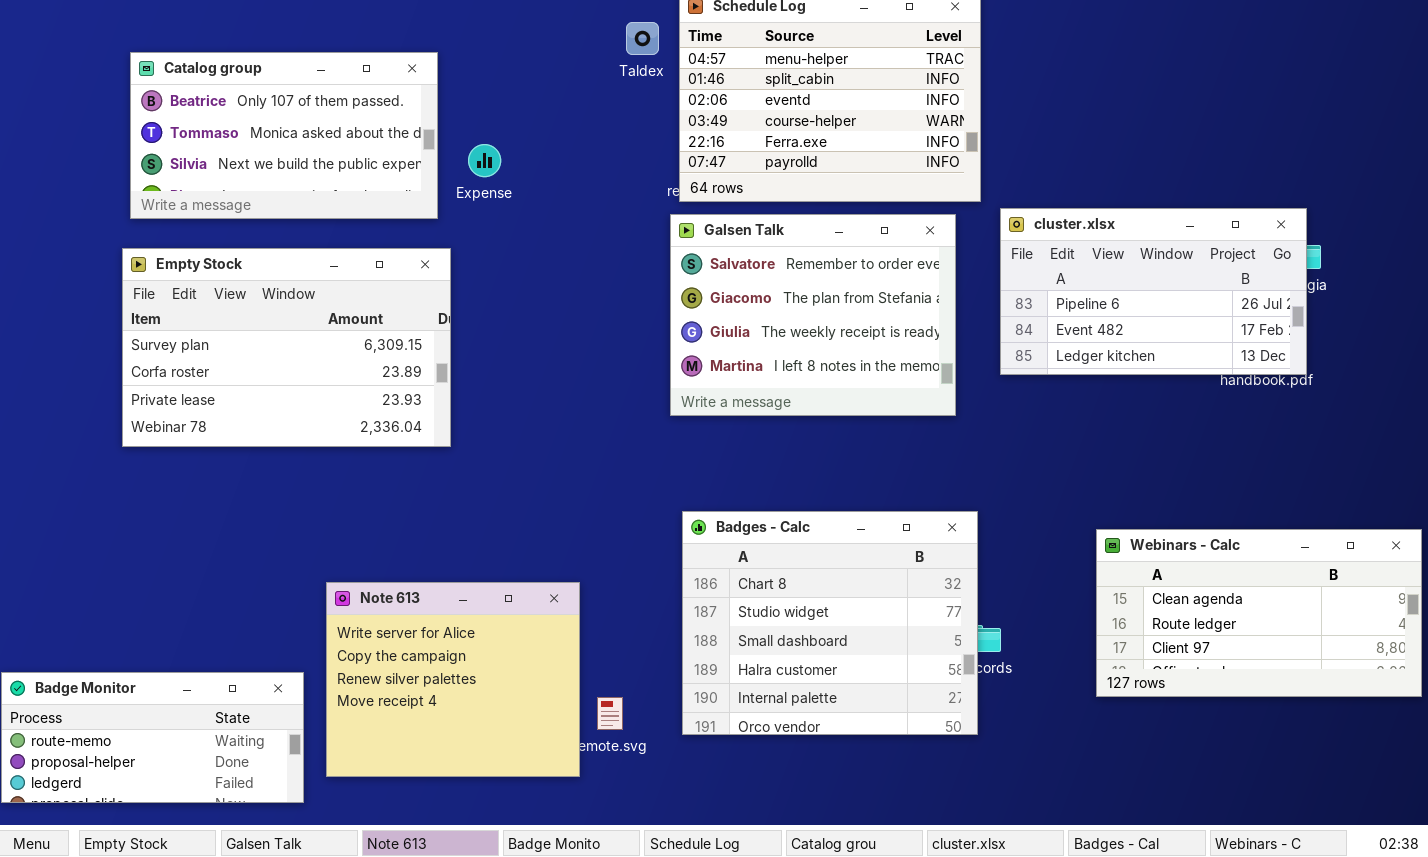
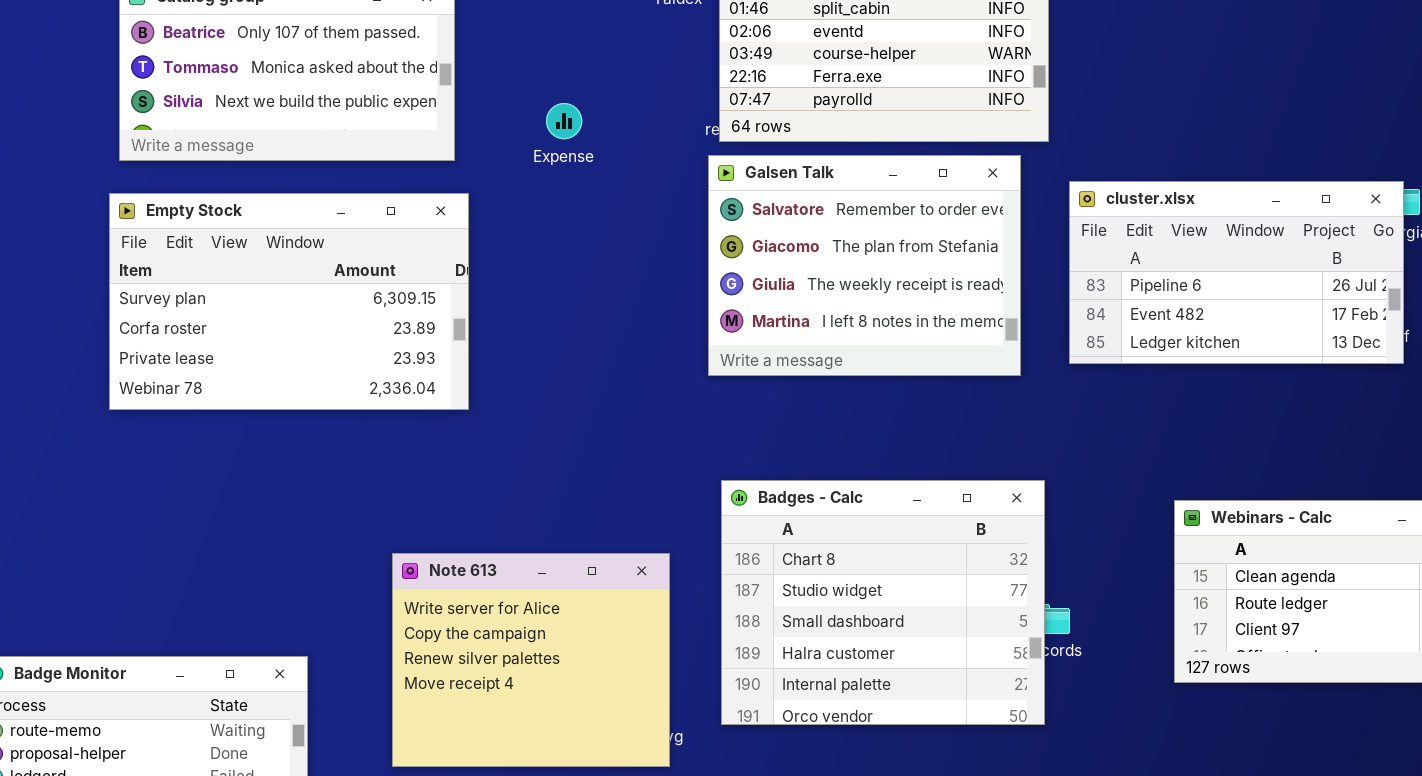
Expense: [468,144,501,177] -> [546,103,582,139], moved
cluster.xlsx: [1000,208,1307,375] -> [1069,181,1404,364], moved
Note 613: [326,582,580,777] -> [392,553,670,767], moved

